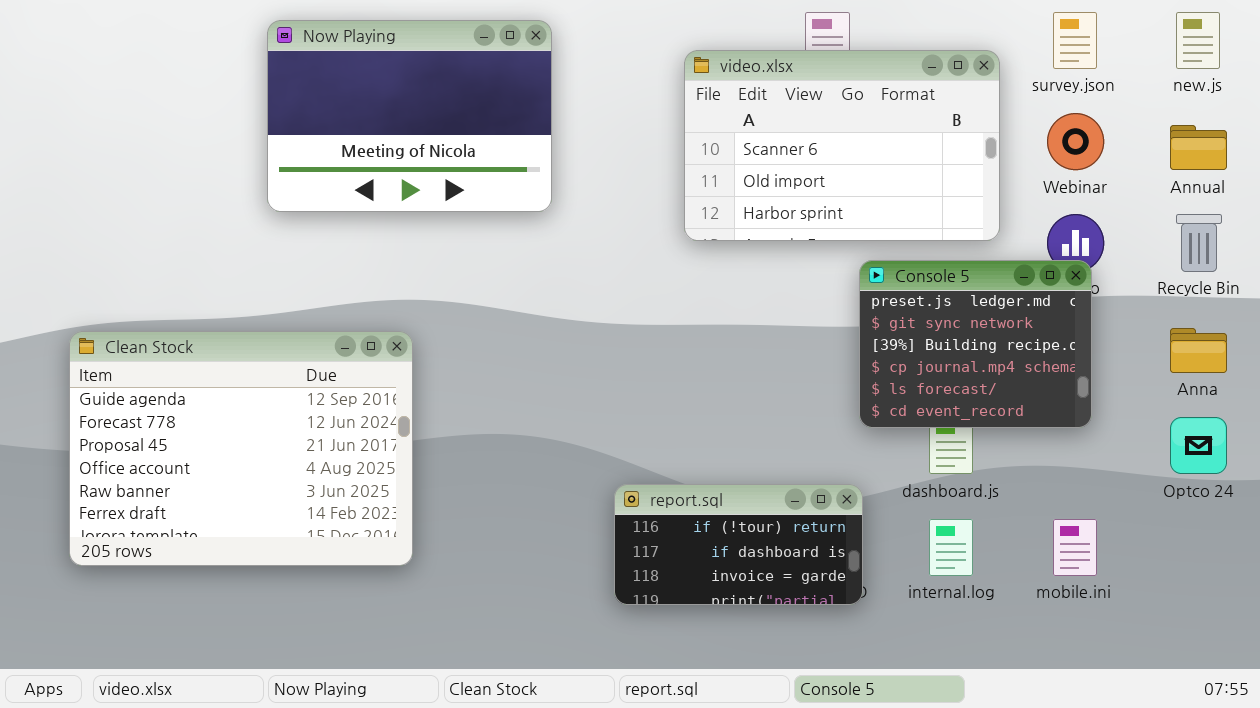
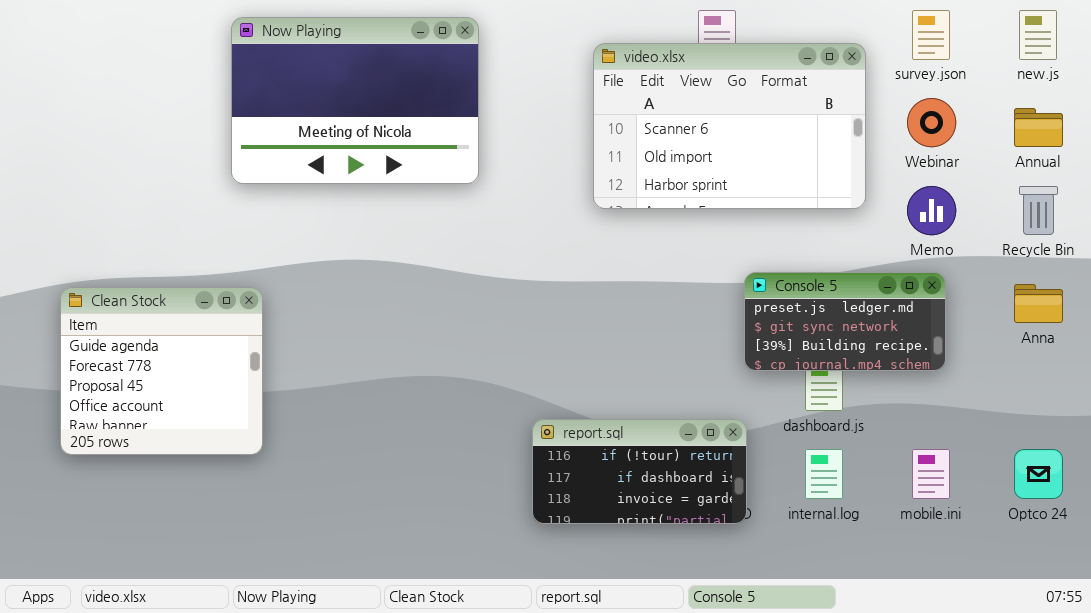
Console 5: [859,260,1092,428] -> [744,272,946,371], resized
Clean Stock: [69,331,413,566] -> [60,287,263,455], resized
Optco 24: [1170,417,1227,474] -> [1014,449,1063,499], moved

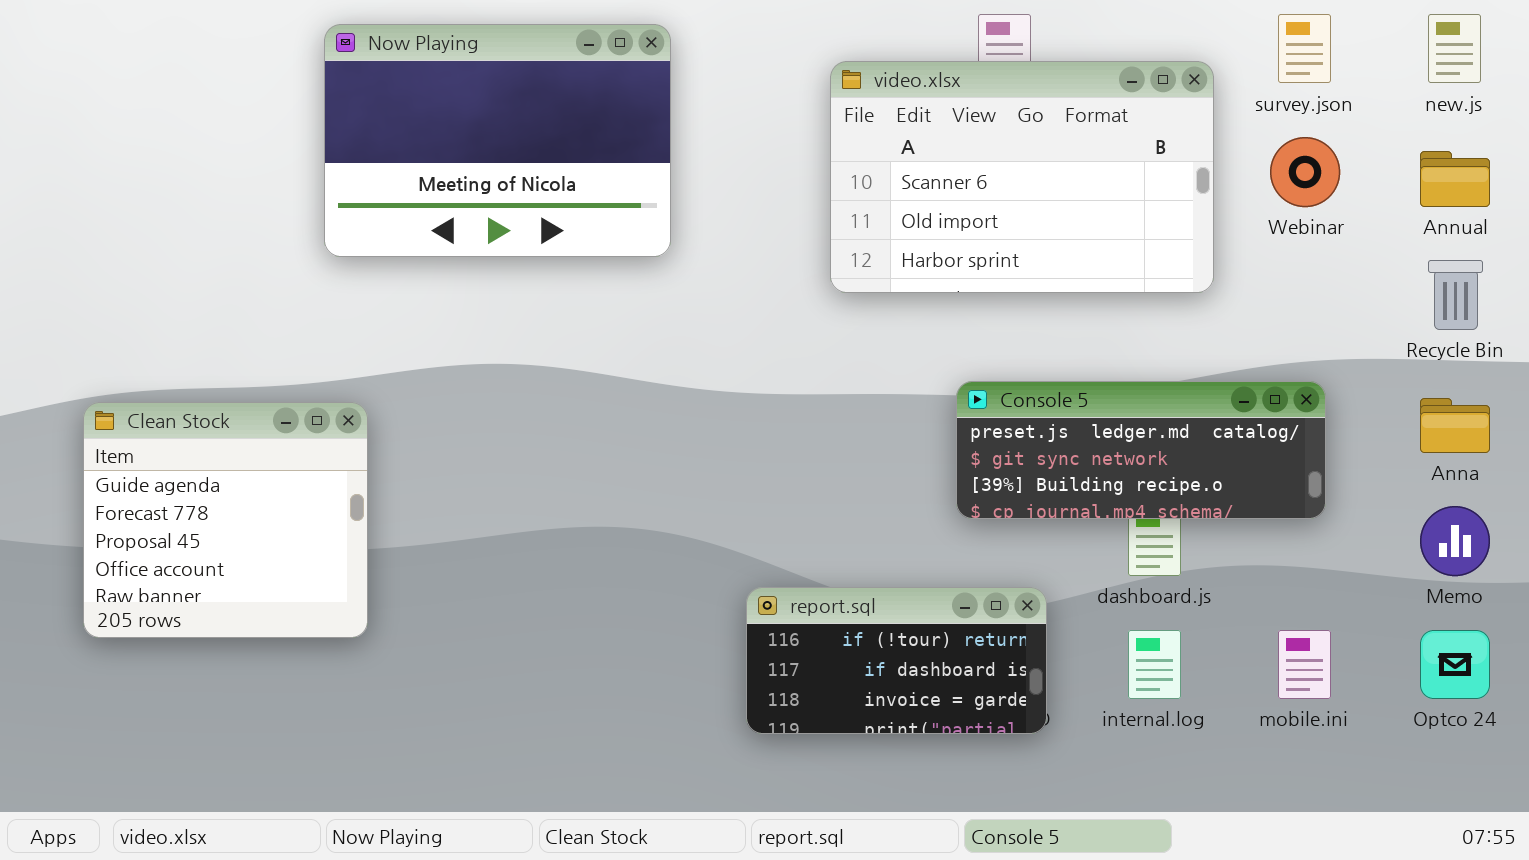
Memo: [907,186,956,235] -> [1420,506,1490,576], moved
Console 5: [744,272,946,371] -> [956,381,1326,519], resized

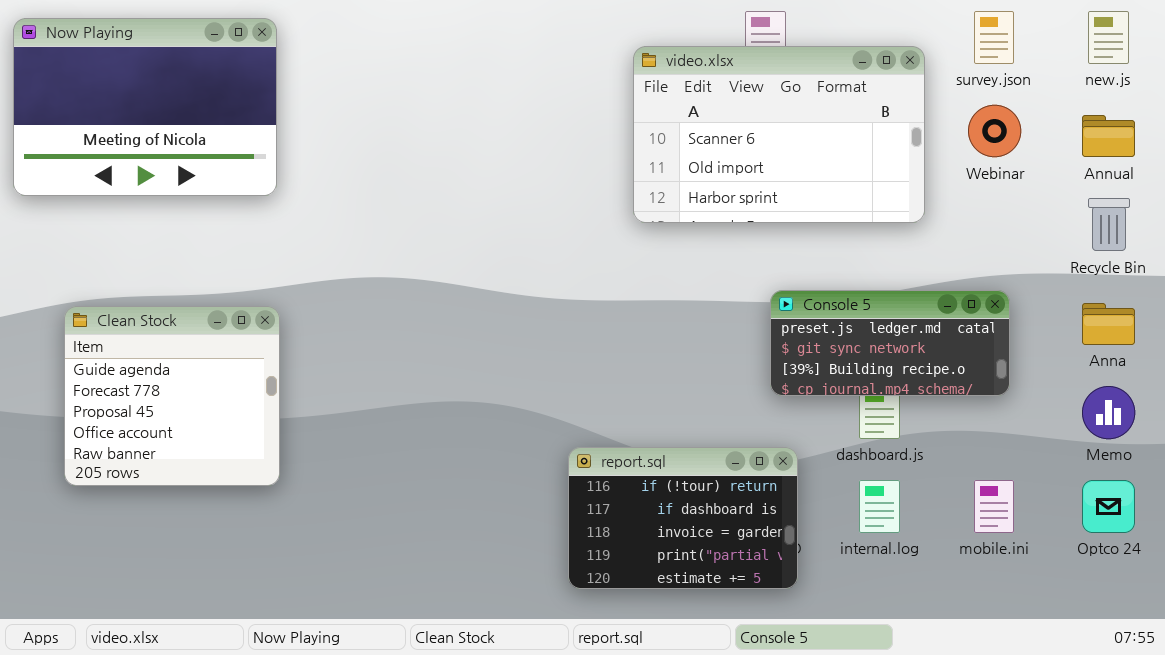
Now Playing: [324,24,671,257] -> [13,18,277,196], moved
Console 5: [956,381,1326,519] -> [770,290,1010,396], resized
report.sql: [746,587,1047,734] -> [568,447,798,589], resized

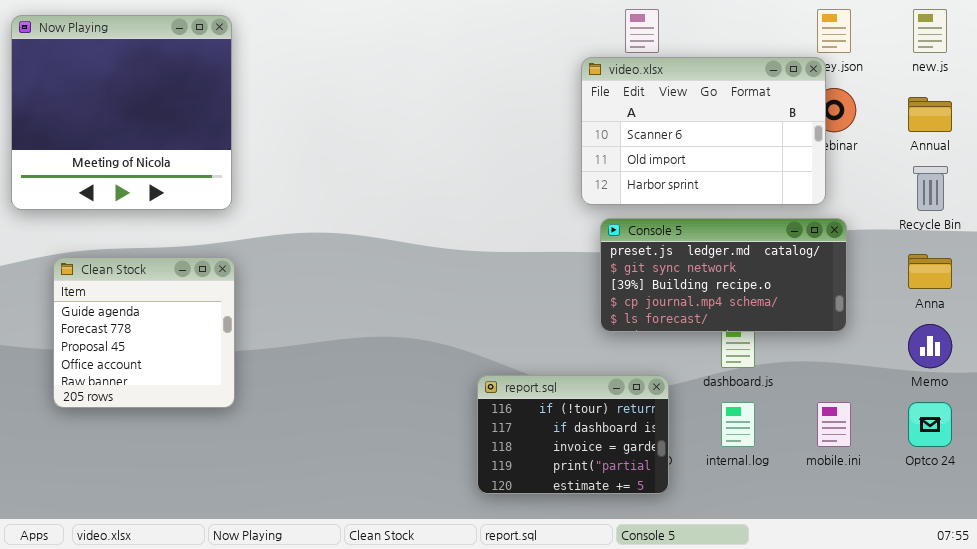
Now Playing: [13,18,277,196] -> [11,15,232,210], resized
video.xlsx: [633,46,925,223] -> [581,57,826,205], moved
Console 5: [770,290,1010,396] -> [600,218,847,332], resized

